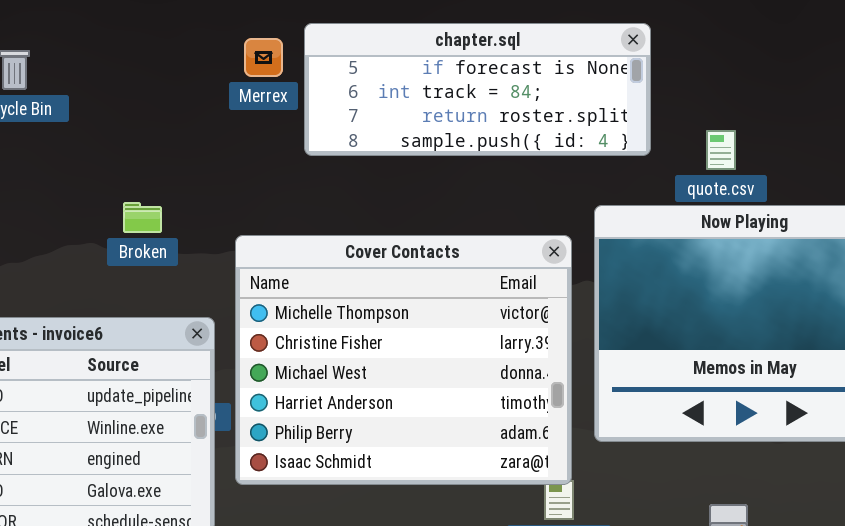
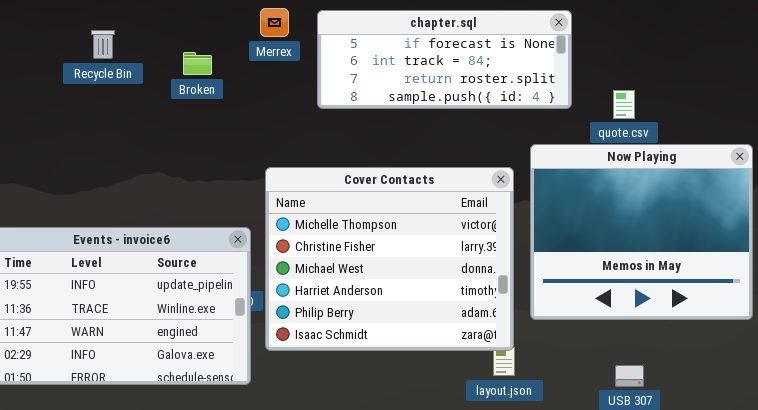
Merrex: [244,38,283,77] -> [260,8,289,37], moved
Broken: [123,202,162,233] -> [183,52,212,75], moved

